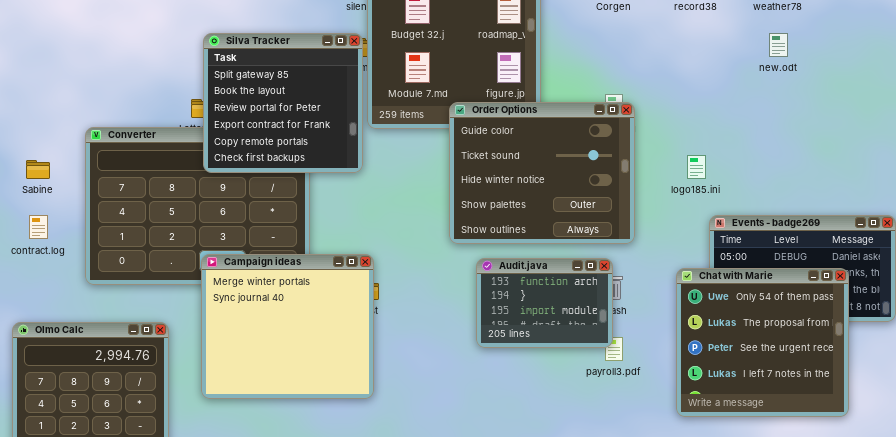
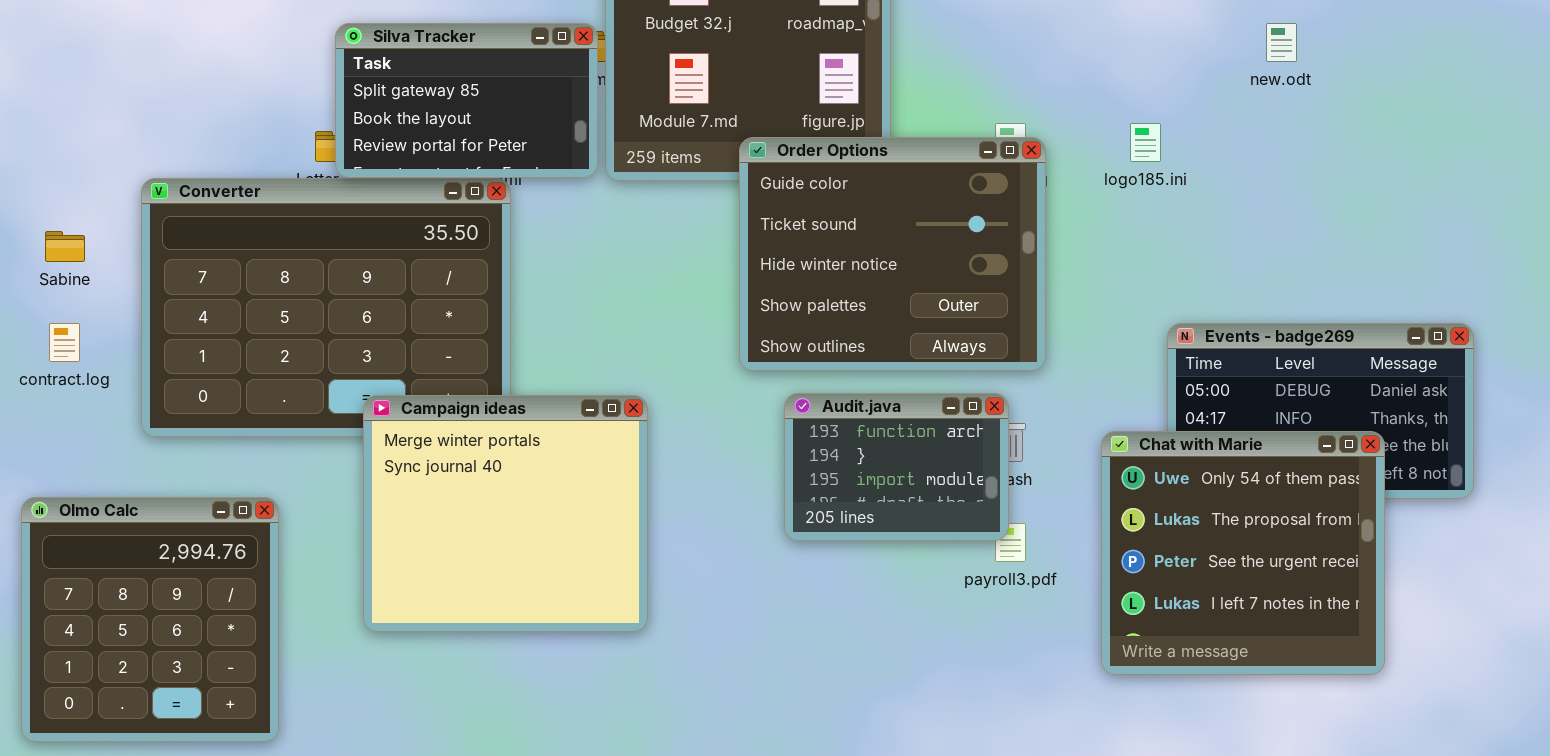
Silva Tracker: [203,33,363,173] -> [335,23,598,178], resized
logo185.ini: [687,155,706,179] -> [1130,123,1161,162], moved
Campaign ideas: [201,254,374,399] -> [363,395,648,632], moved
Chat with Marie: [676,268,849,417] -> [1101,431,1385,675], moved

